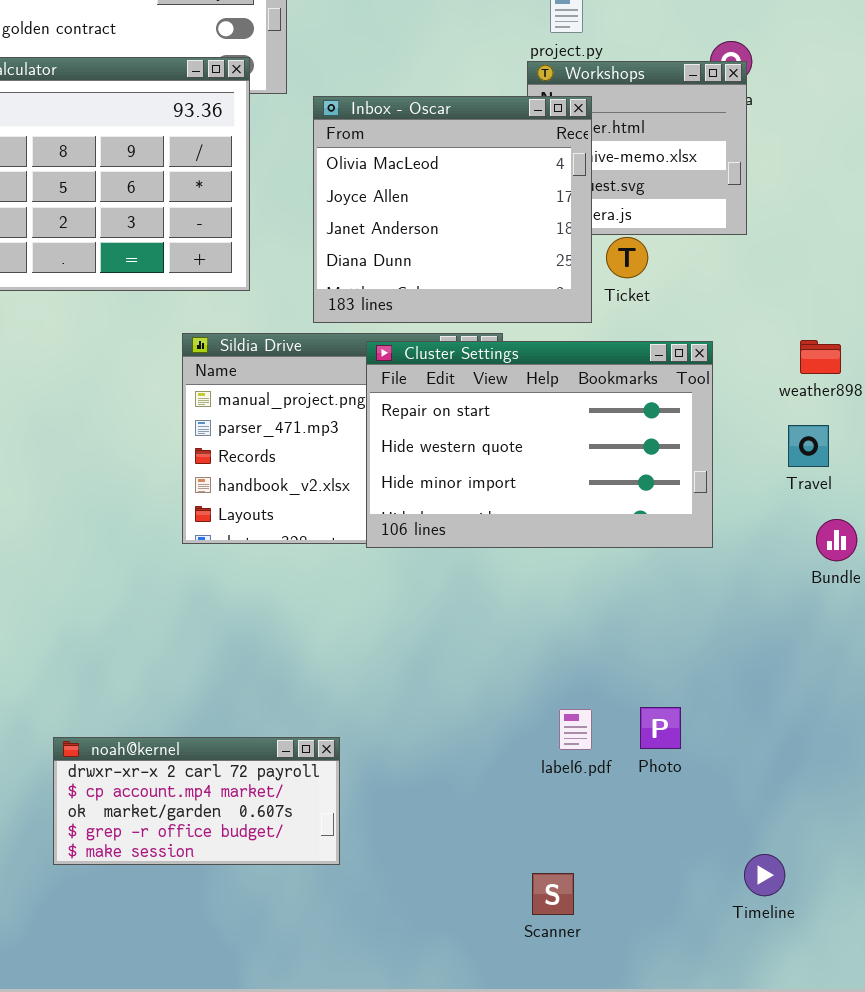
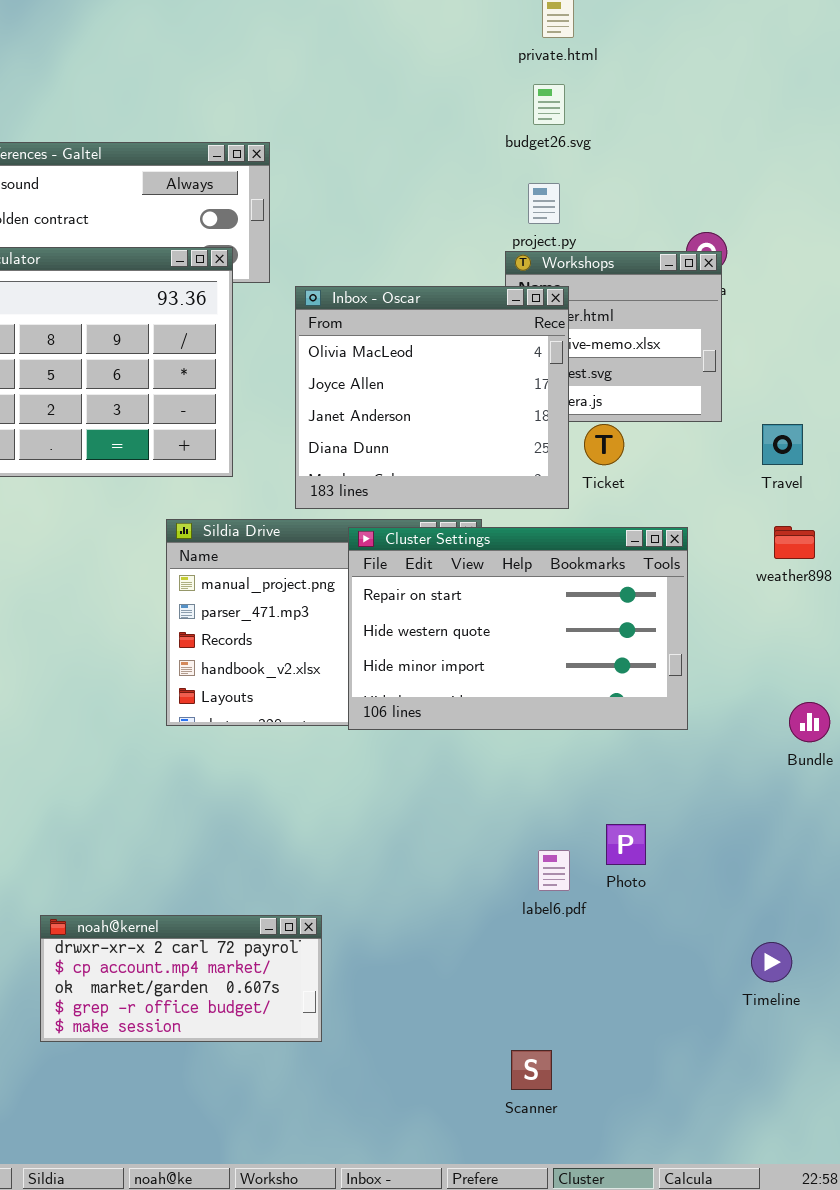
Travel: [788,425,829,467] -> [762,424,803,465], moved
Photo: [640,707,681,749] -> [606,824,646,865], moved
label6.pdf: [559,709,592,750] -> [538,850,570,891], moved
Timeline: [744,854,785,896] -> [751,942,792,982], moved

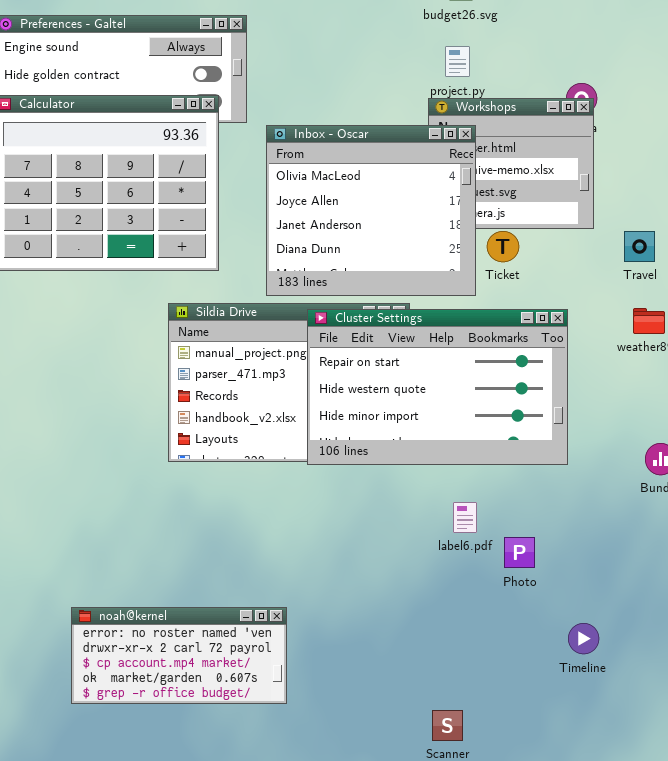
label6.pdf: [538,850,570,891] -> [453,502,477,533], moved
noah@kernel: [40,915,322,1042] -> [71,607,287,704], scrolled up 1 row
Timeline: [751,942,792,982] -> [568,623,599,654], moved

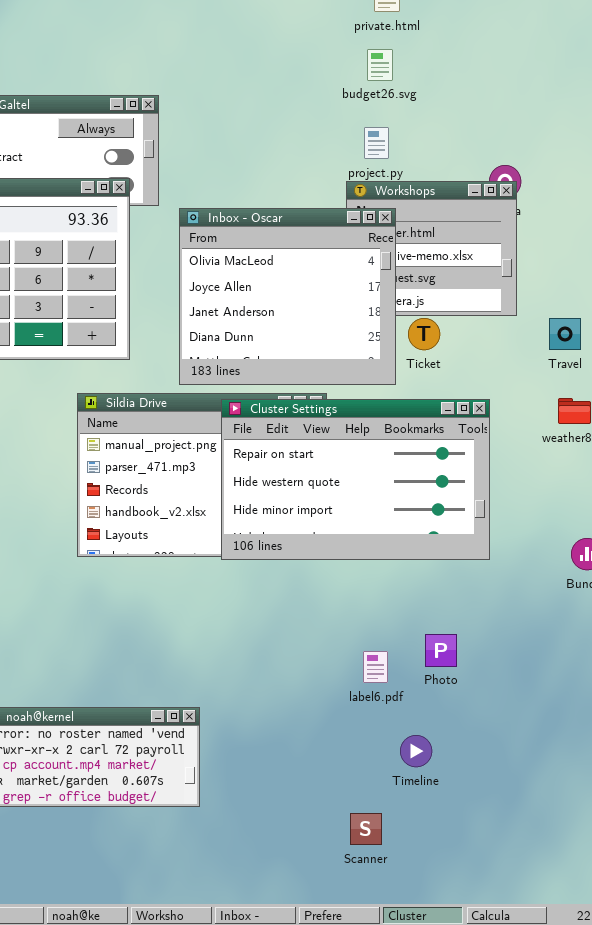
label6.pdf: [453,502,477,533] -> [363,651,388,683], moved
Timeline: [568,623,599,654] -> [400,735,432,767], moved

